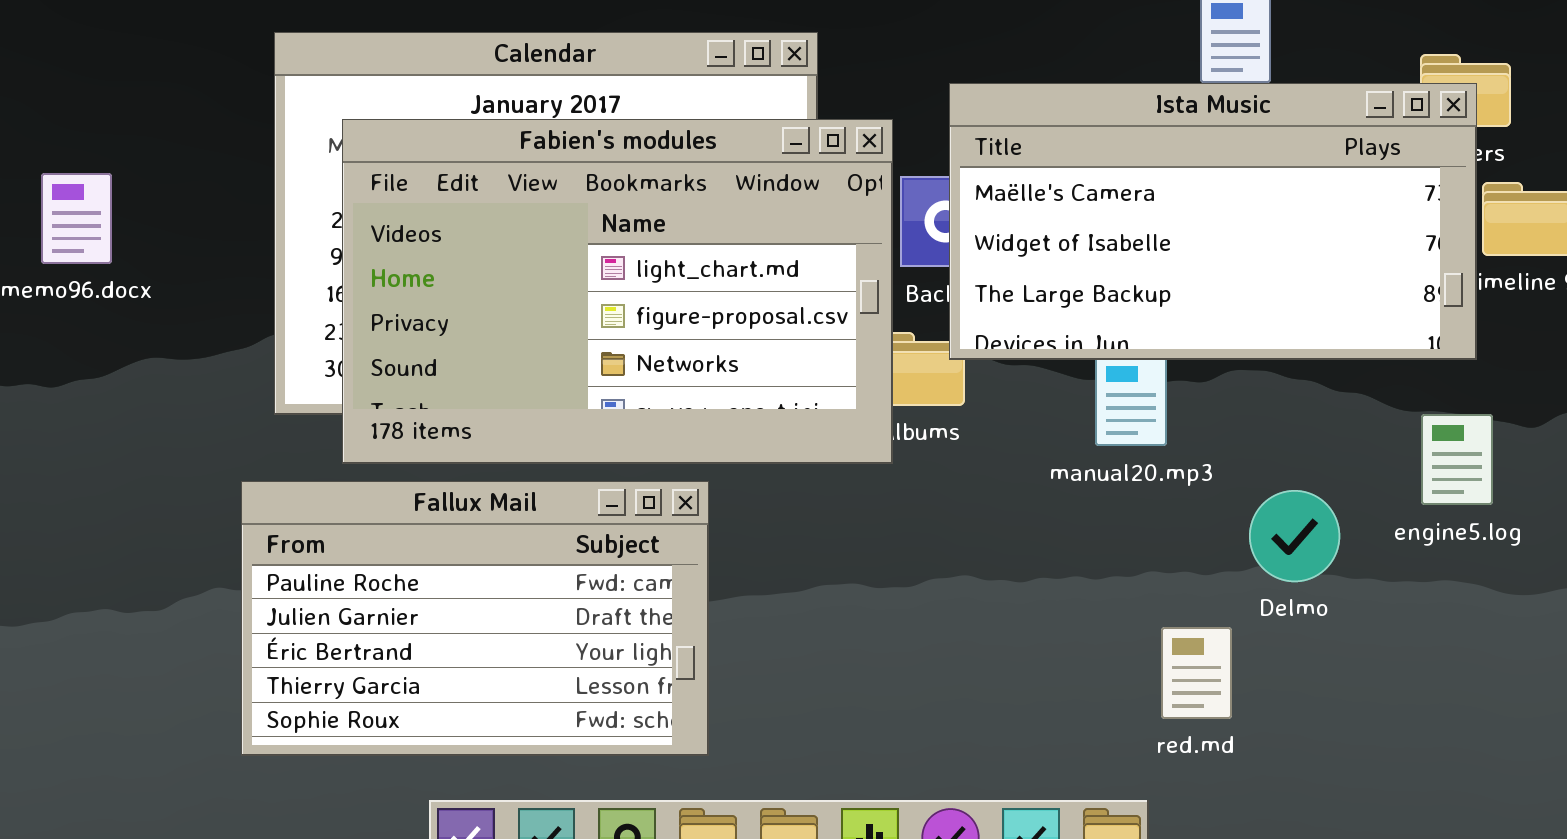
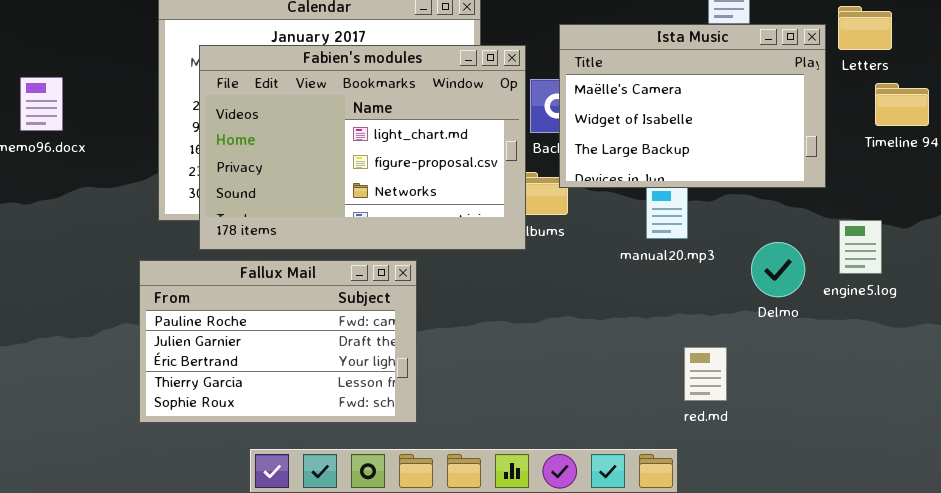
Ista Music: [949,83,1477,360] -> [559,24,826,188], resized
Delmo: [1249,490,1340,582] -> [751,242,805,297], moved

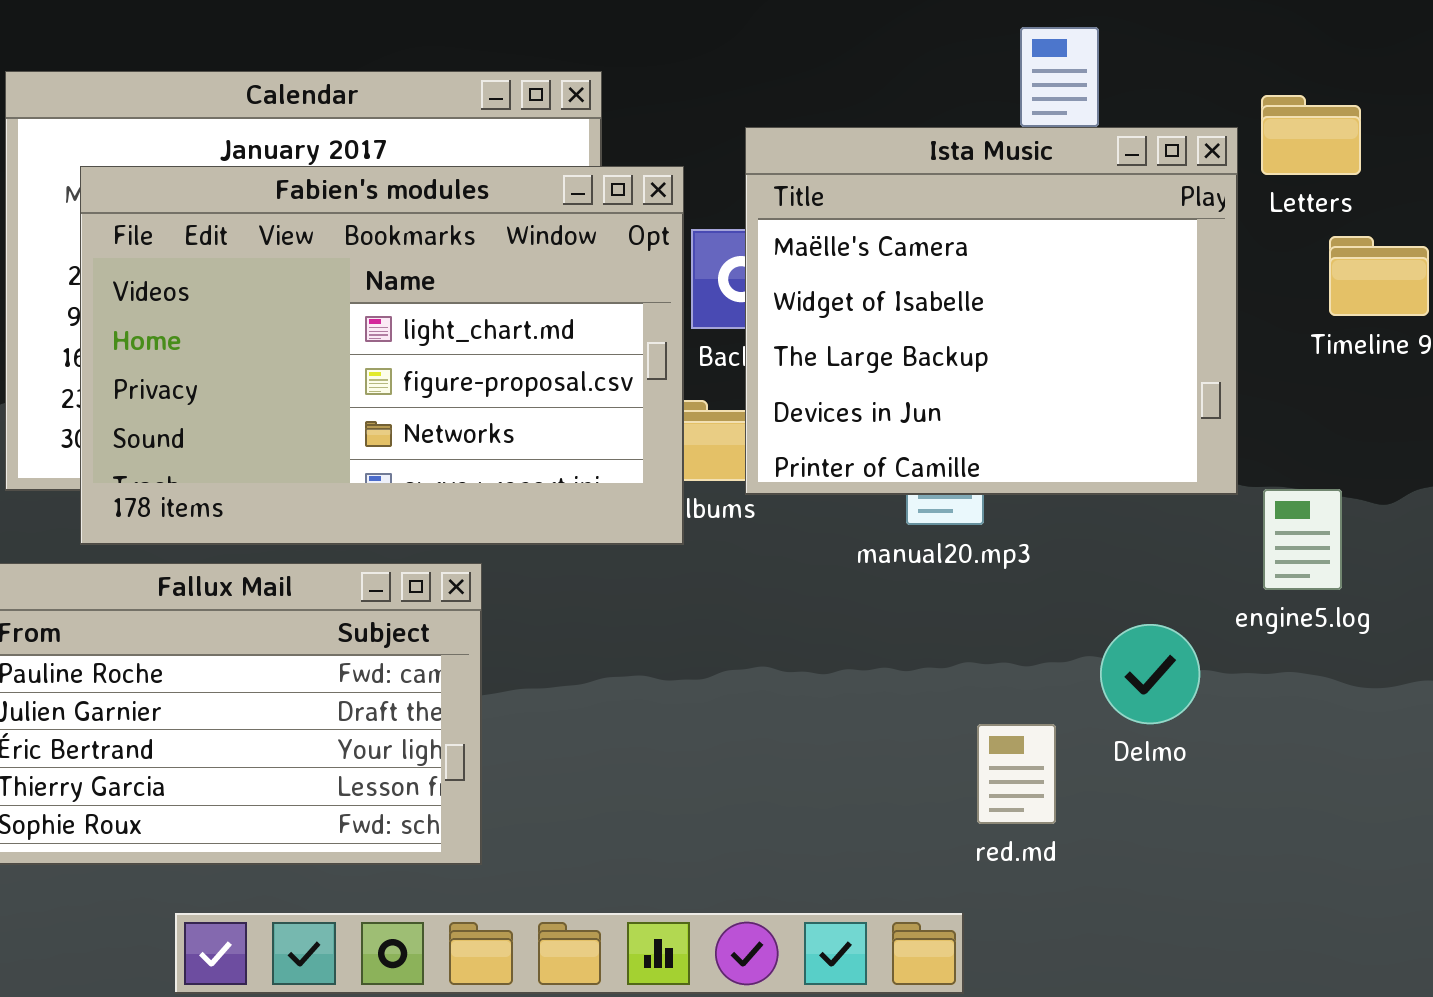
Ista Music: [559,24,826,188] -> [745,127,1238,495], resized
Delmo: [751,242,805,297] -> [1100,624,1200,724], moved

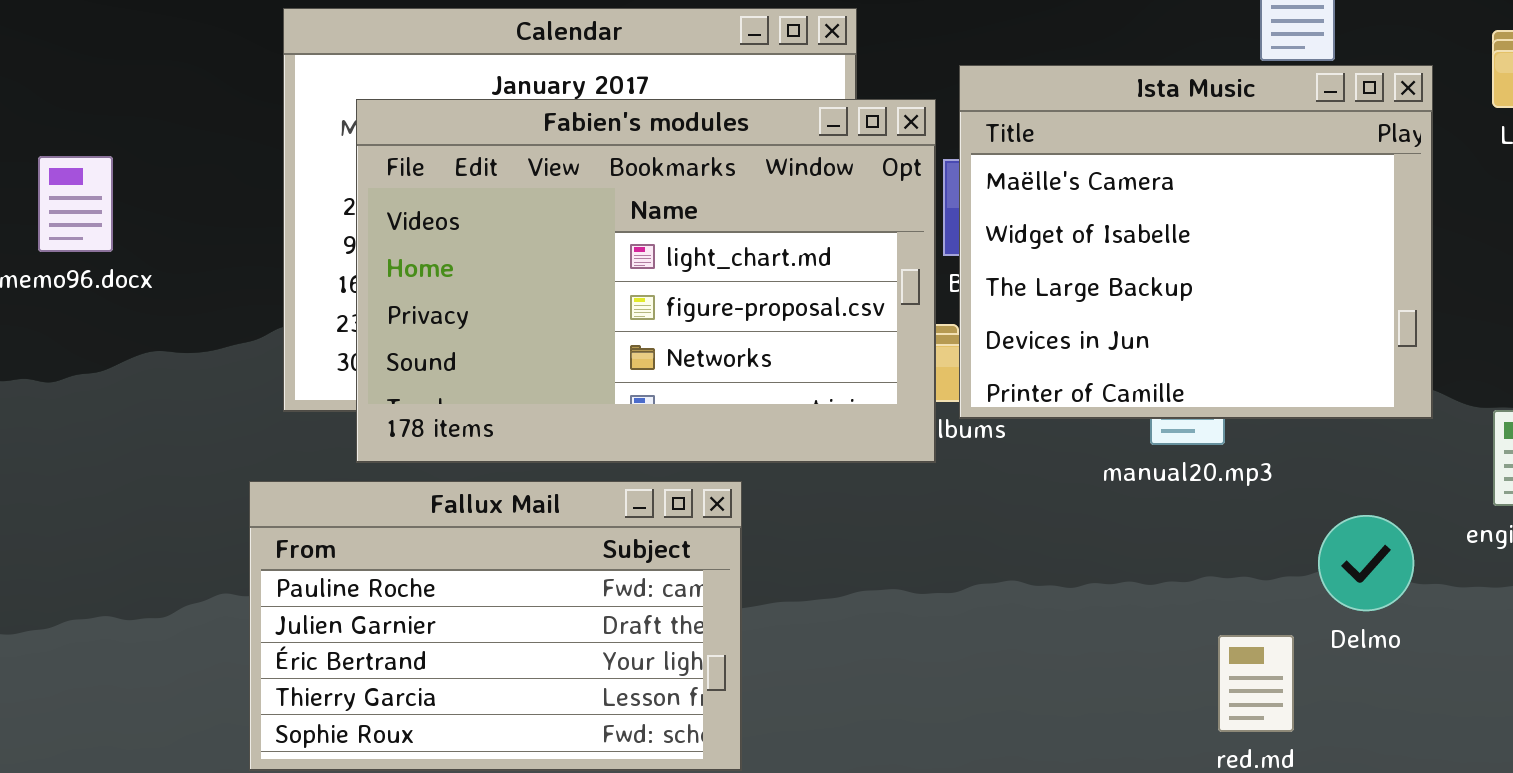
Ista Music: [745,127,1238,495] -> [959,65,1433,419], moved
Delmo: [1100,624,1200,724] -> [1318,515,1414,611], moved

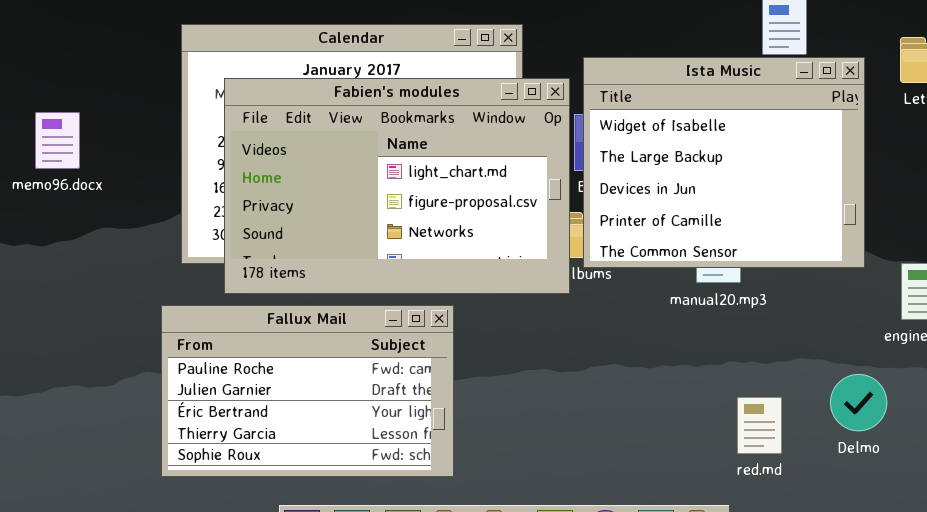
Ista Music: [959,65,1433,419] -> [583,57,865,268], scrolled down 1 row
Delmo: [1318,515,1414,611] -> [830,374,887,431], moved

